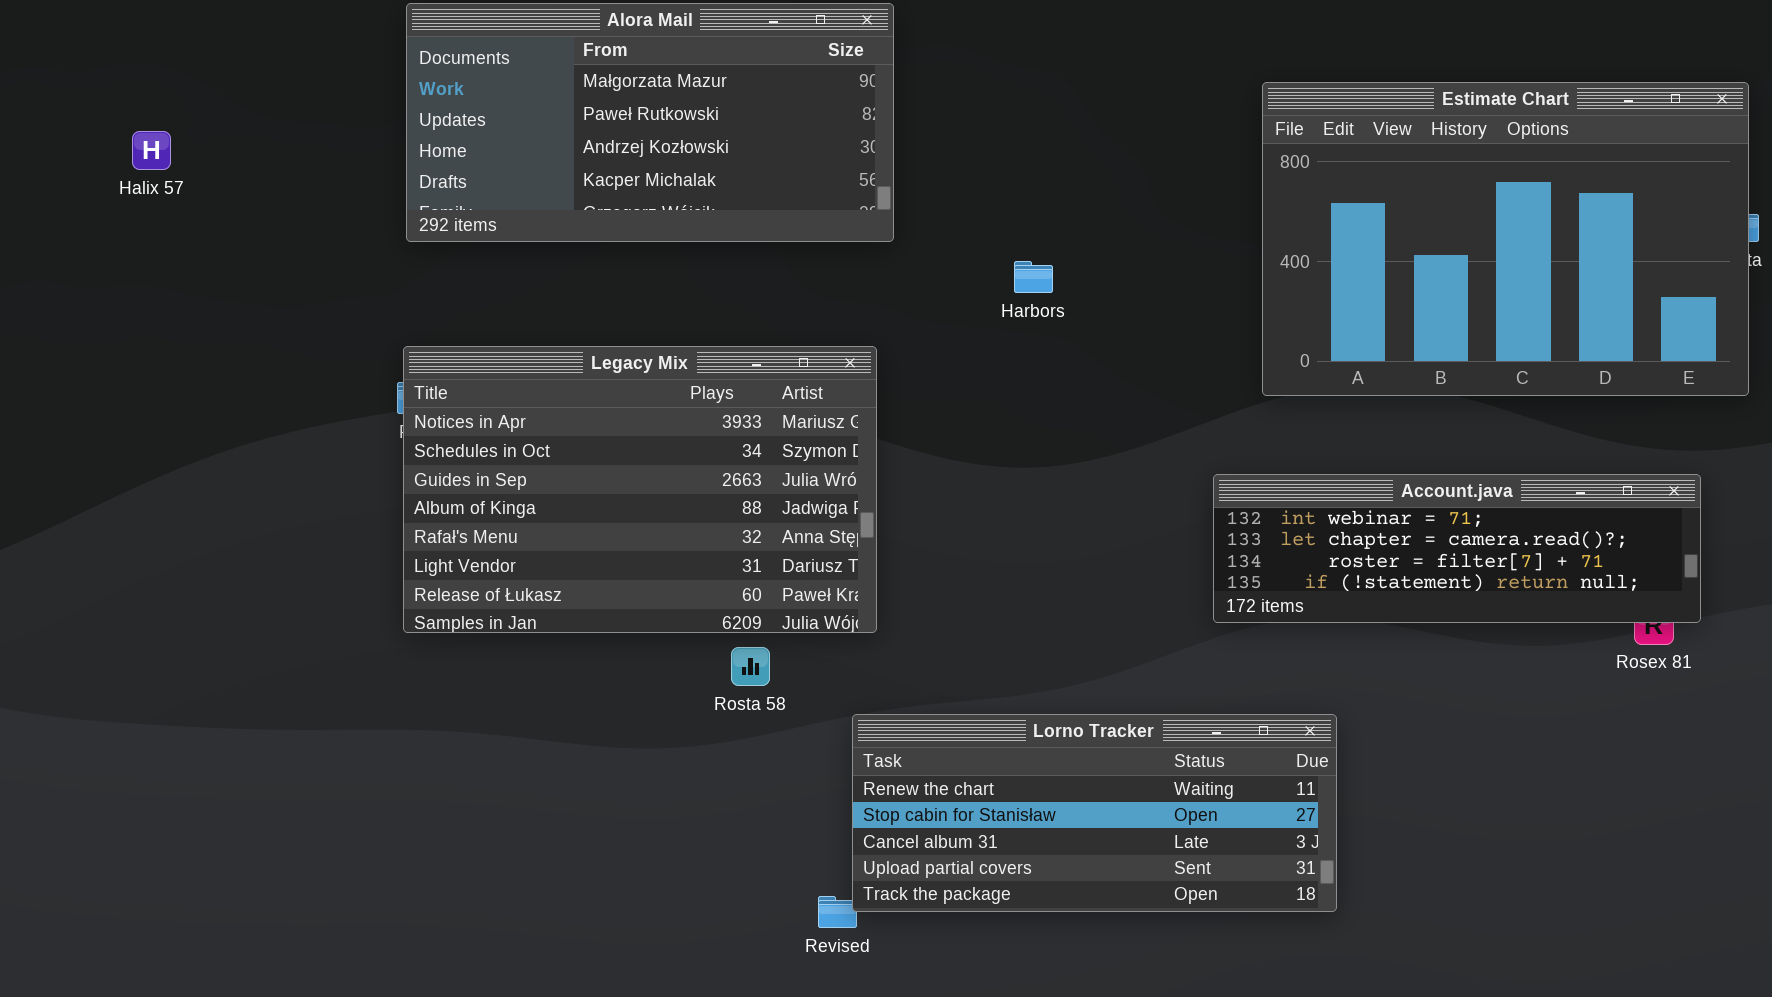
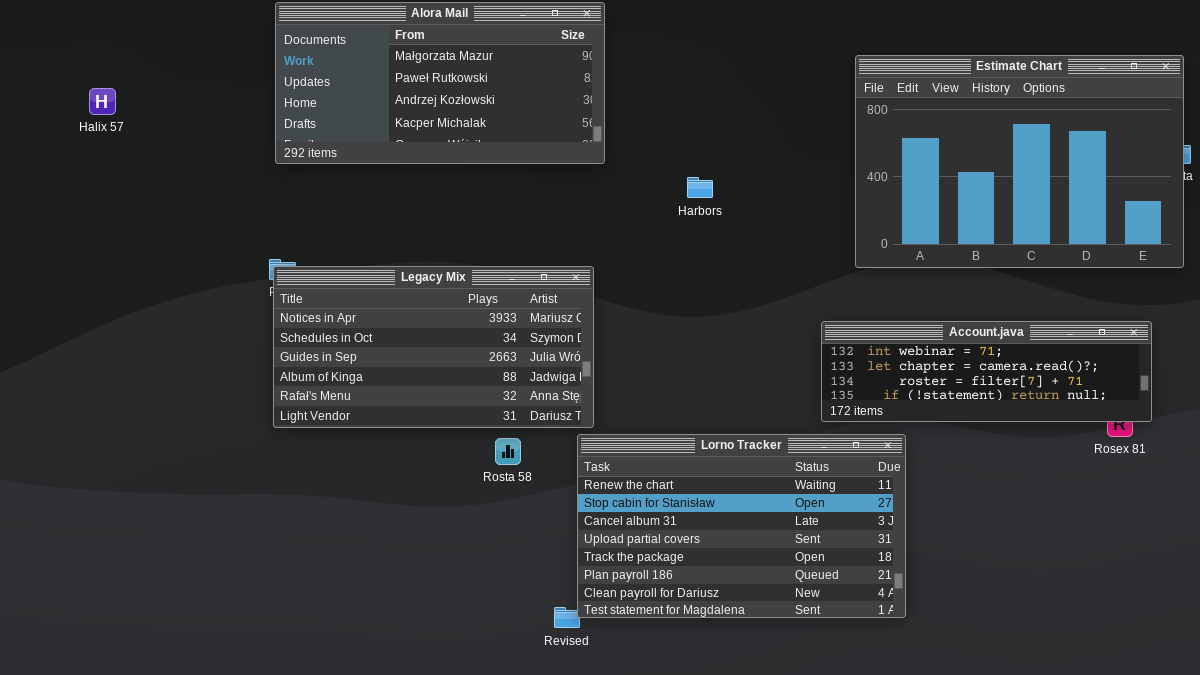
Legacy Mix: [403,346,877,633] -> [273,266,594,428], resized
Lorno Tracker: [852,714,1337,912] -> [577,434,906,618], resized

